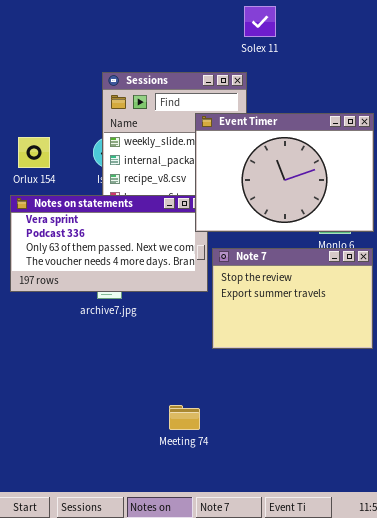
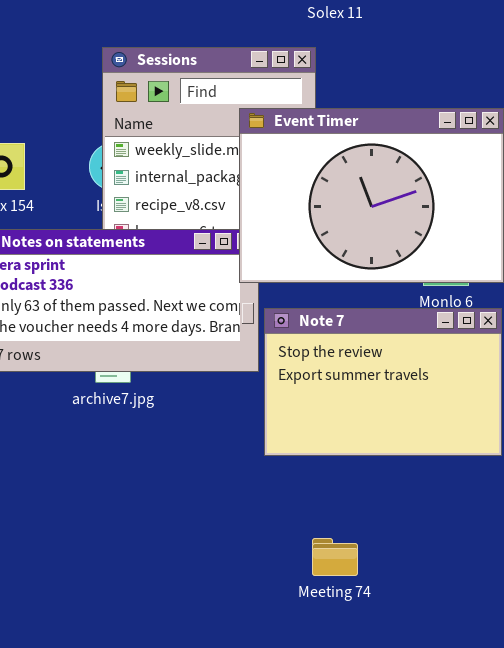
Meeting 74: [169,405,200,430] -> [312,538,358,576], moved

